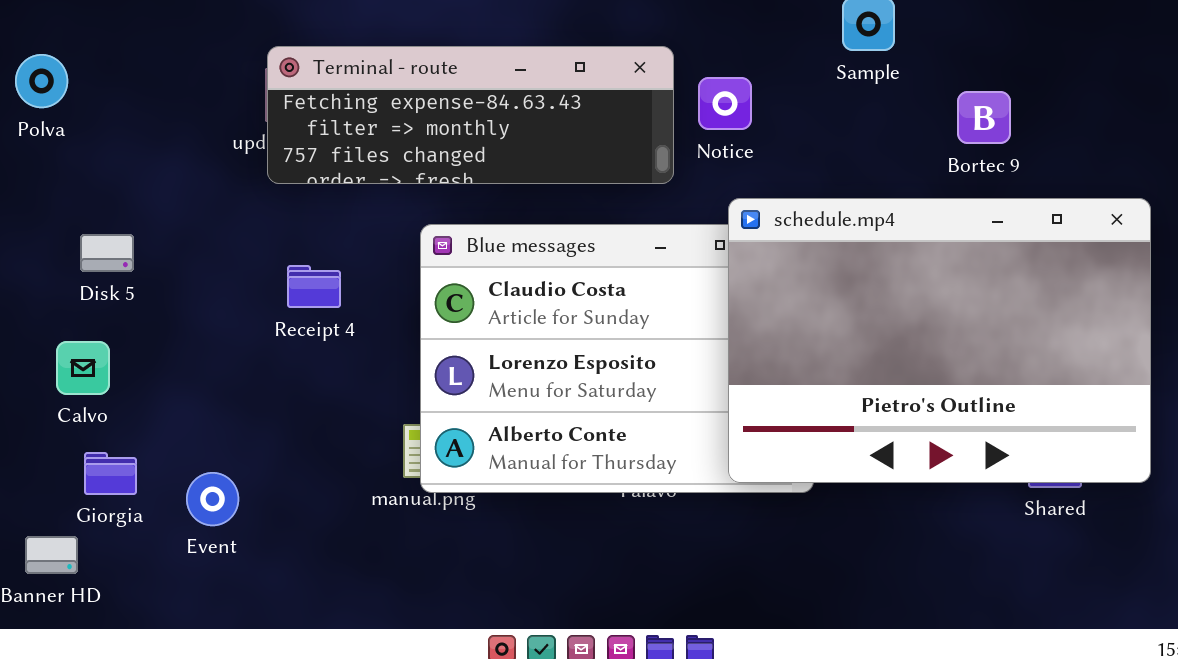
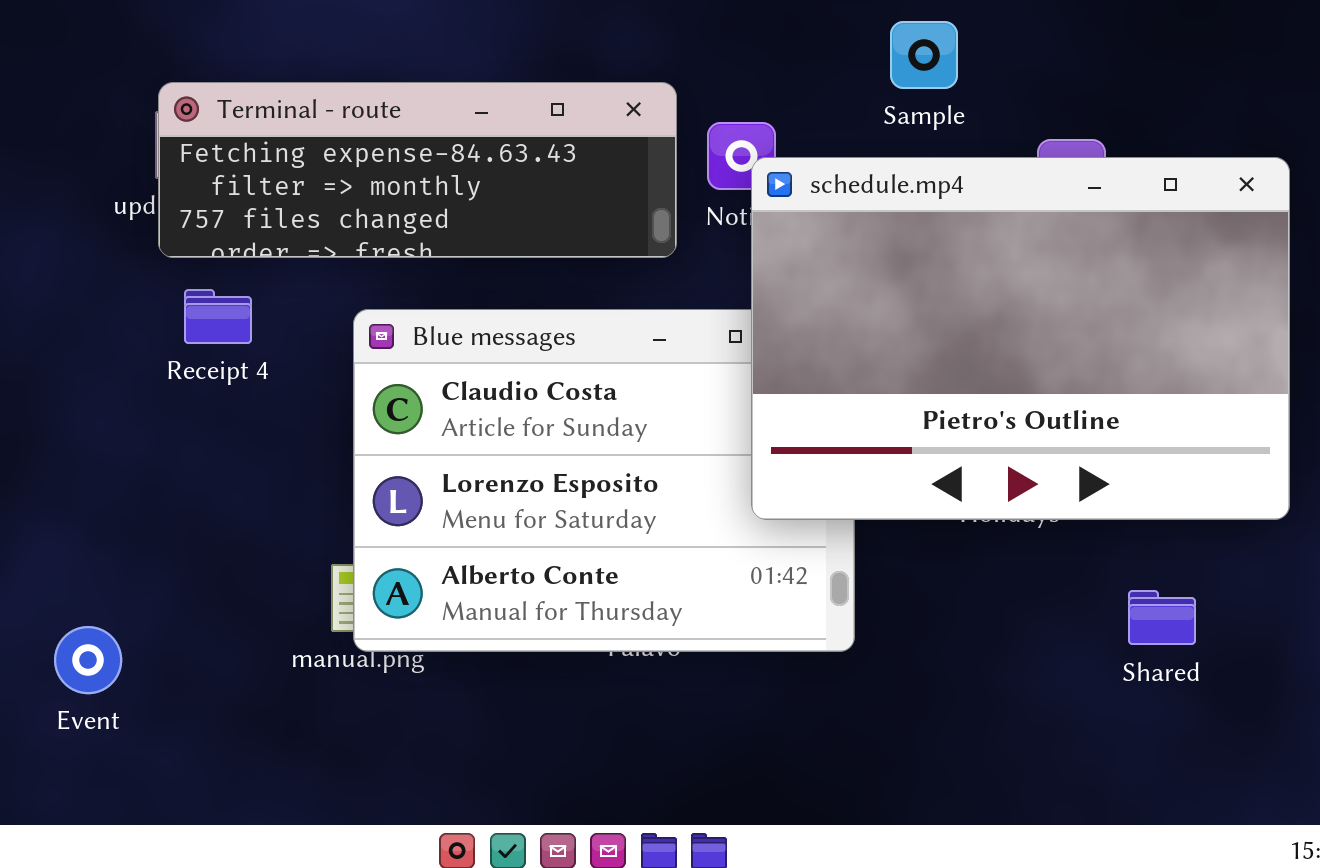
schedule.mp4: [728,198,1151,483] -> [751,157,1290,520], moved
Receipt 4: [287,265,341,308] -> [184,289,252,344], moved

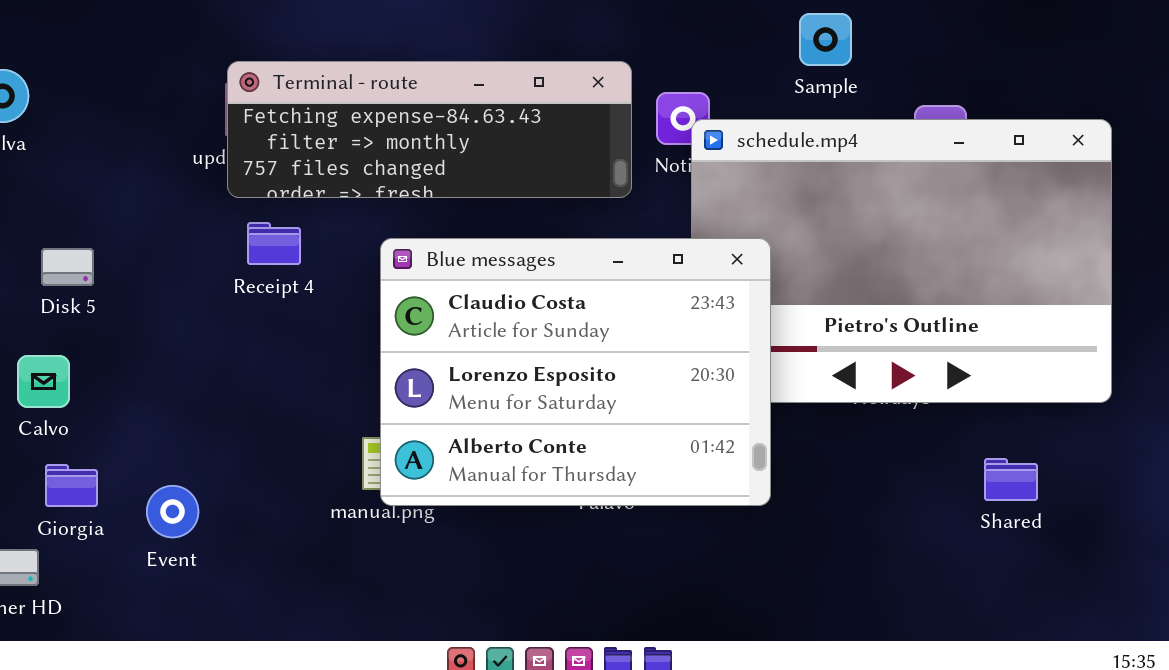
Blue messages: [353,309,855,652] -> [380,238,771,506], raised

